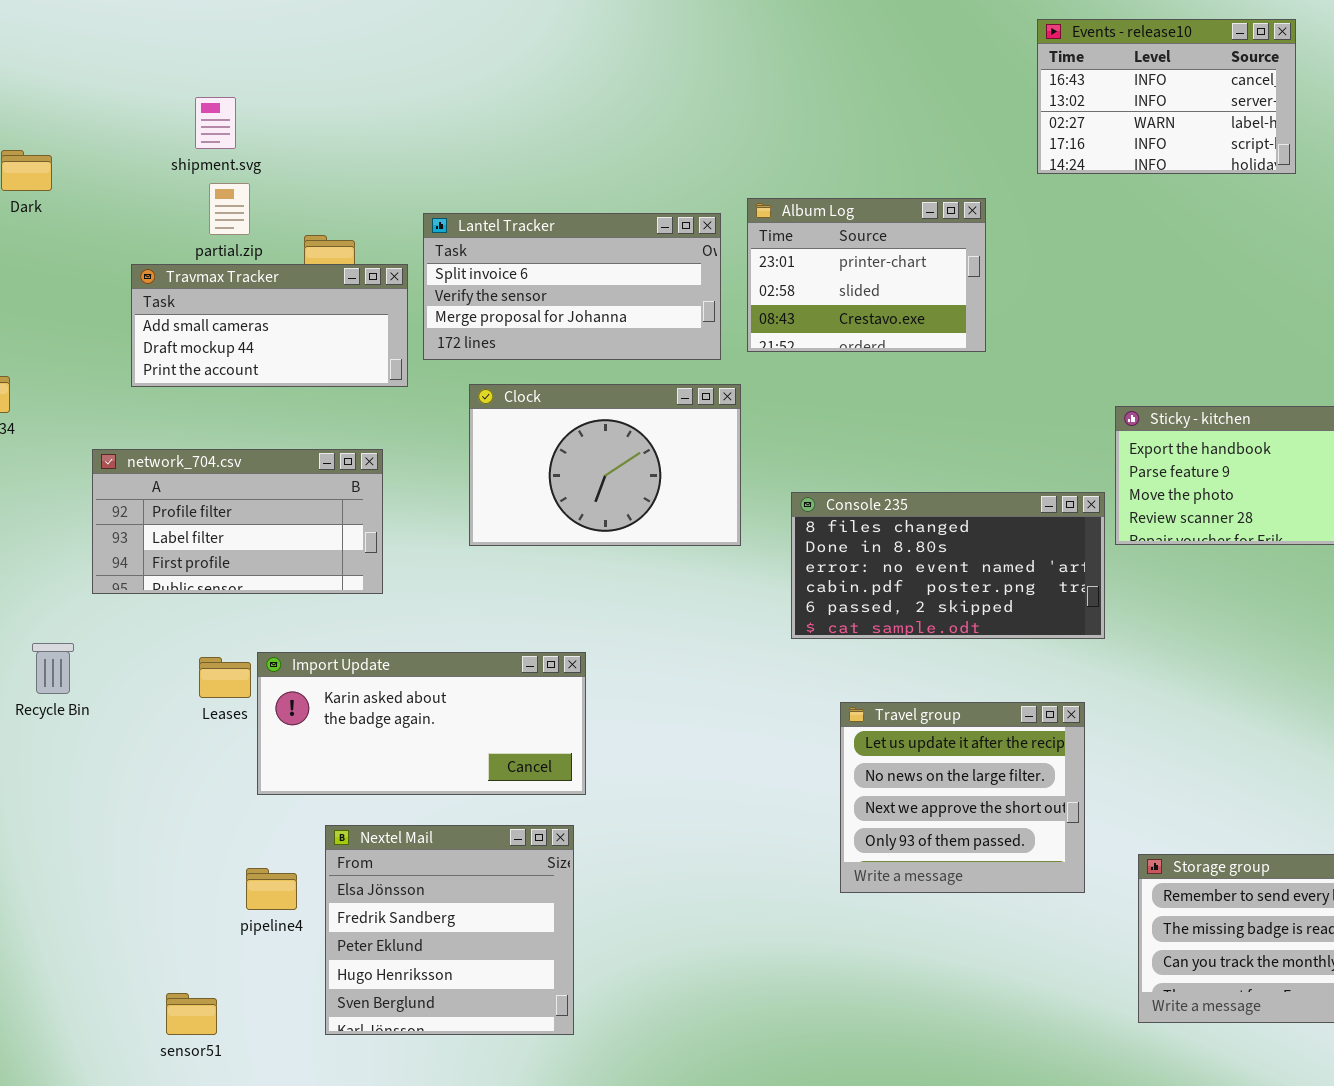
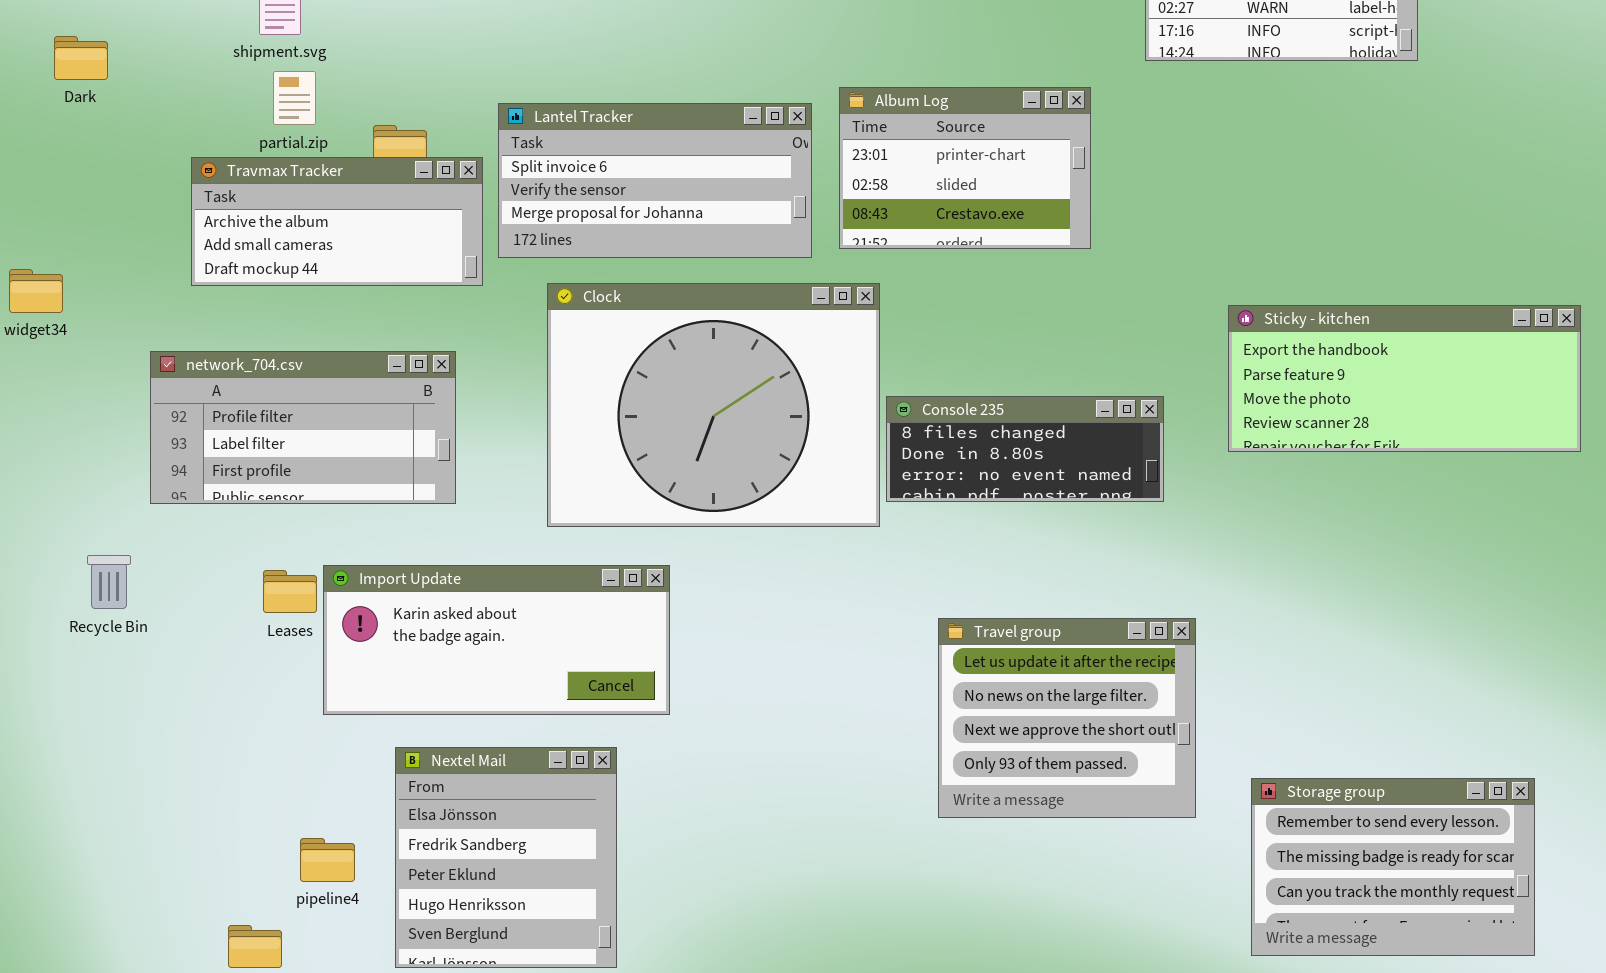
Travmax Tracker: [131,264,408,387] -> [191,157,483,286], scrolled up 1 row
Clock: [469,384,741,546] -> [547,283,880,527], resized
Console 235: [791,492,1105,639] -> [886,396,1164,502], resized
Nextel Mail: [325,825,574,1035] -> [395,747,617,968], resized
pipeline4: [246,868,297,910] -> [300,838,355,882], moved

